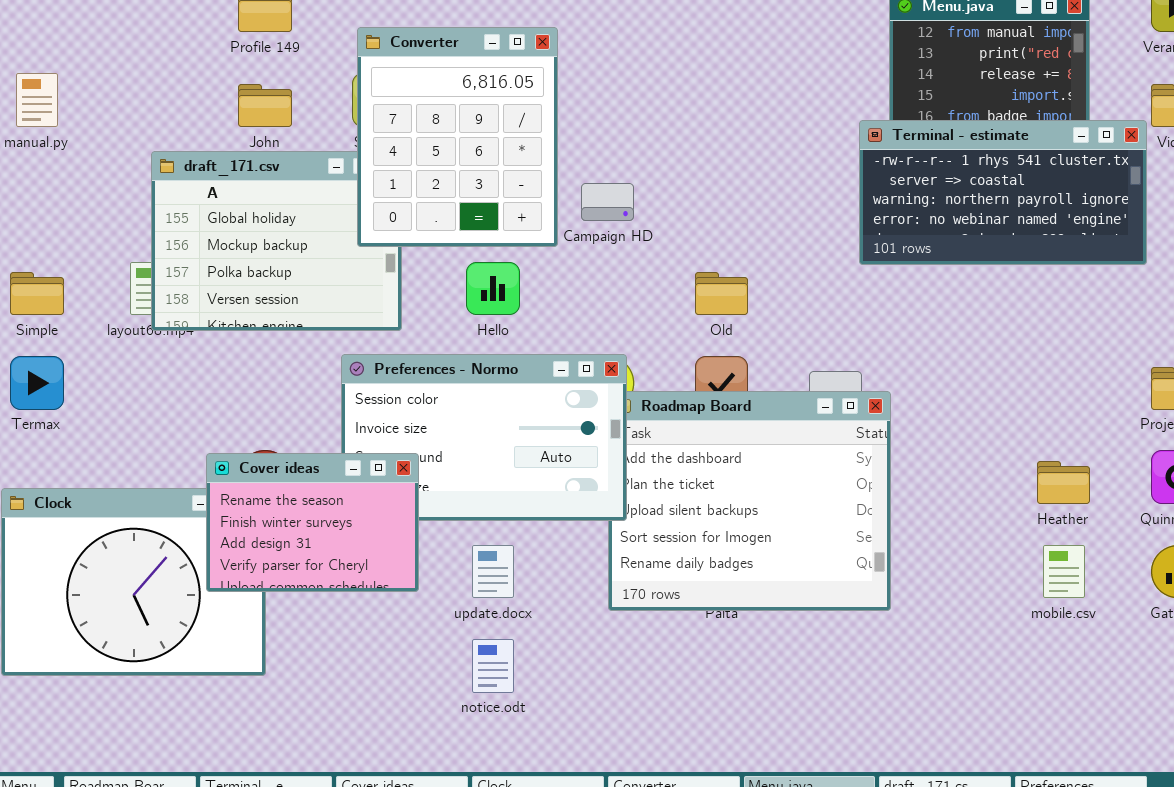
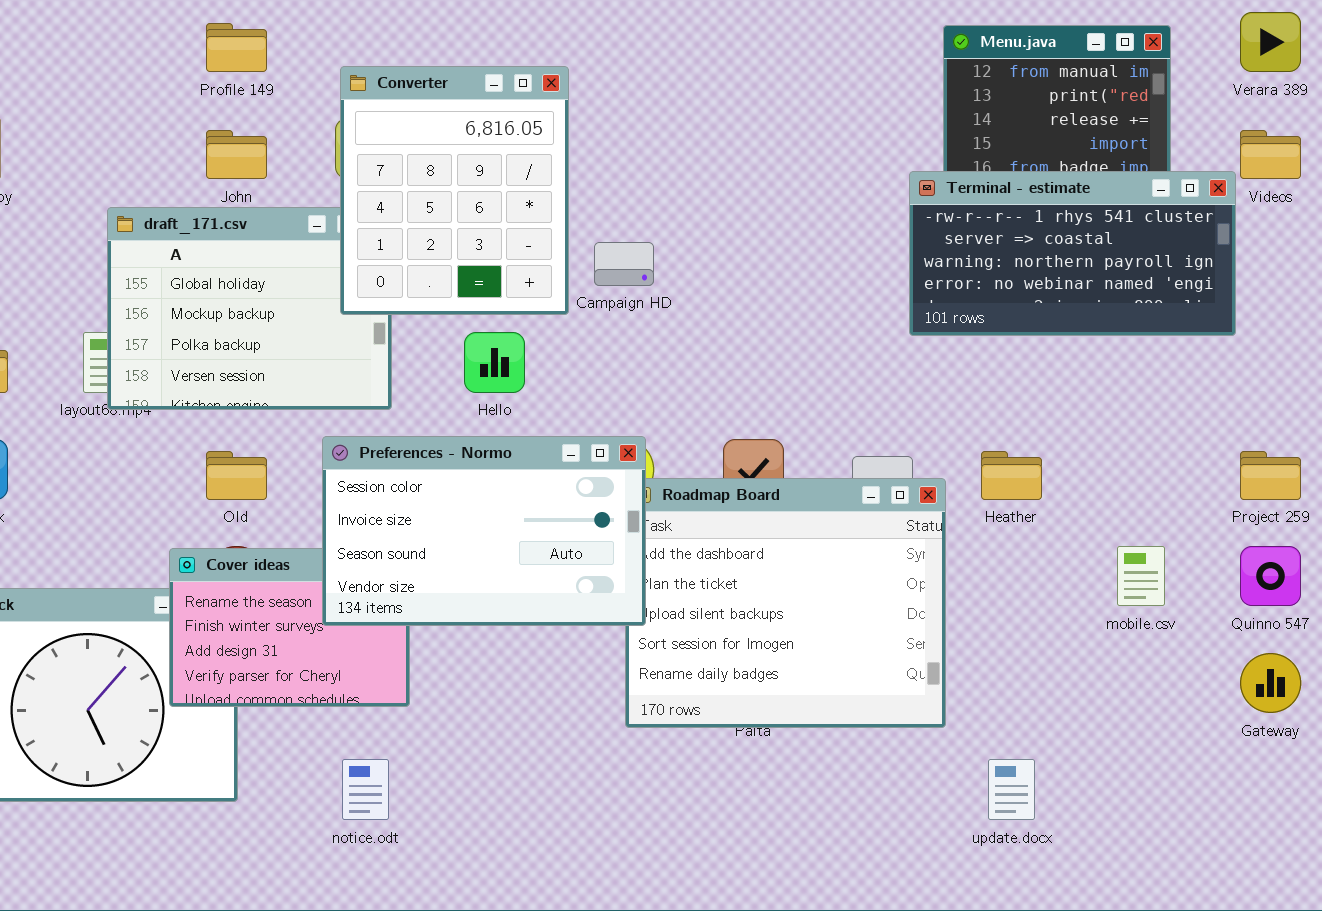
Old: [695,272,748,315] -> [206,451,267,500], moved
Preferences - Normo: [341,354,627,521] -> [322,436,646,626], raised
Heather: [1037,461,1090,504] -> [981,451,1042,500], moved
update.docx: [472,545,514,598] -> [988,759,1035,820], moved
mobile.csv: [1043,545,1085,598] -> [1117,546,1165,606], moved
notice.odt: [472,639,514,693] -> [342,759,389,820], moved

